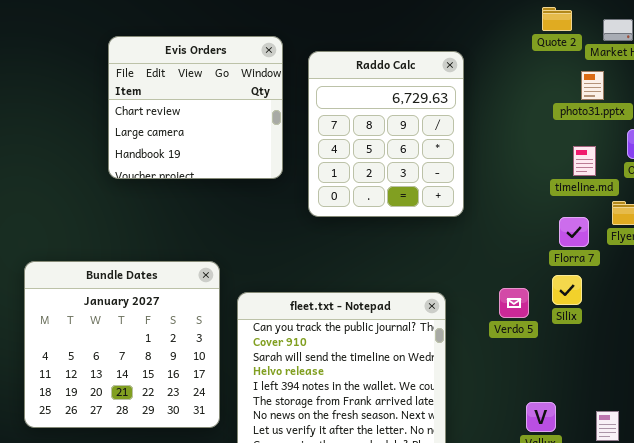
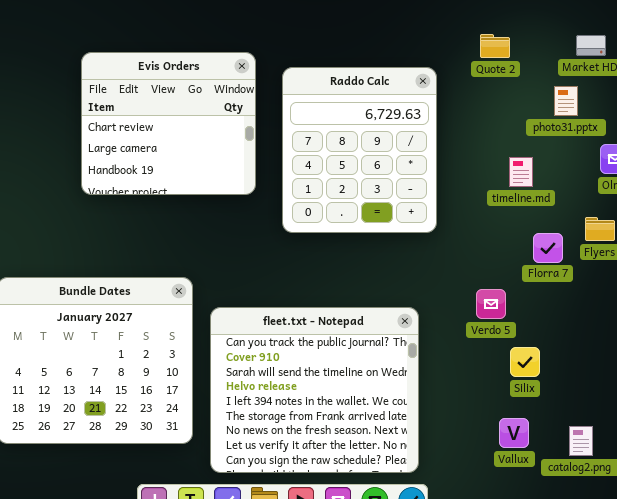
Quote 2: [542,7,572,31] -> [480,34,510,58], moved
timeline.md: [573,146,596,176] -> [509,157,533,187], moved
Silix: [552,275,582,305] -> [510,347,540,377], moved
Verdo 5: [499,288,529,318] -> [476,289,506,319], moved

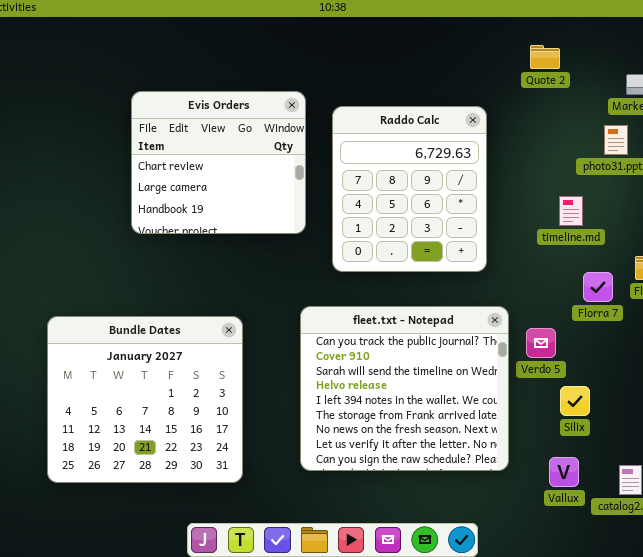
Quote 2: [480,34,510,58] -> [530,45,560,69], moved
fleet.txt - Notepad: [210,307,419,473] -> [300,306,509,471], moved

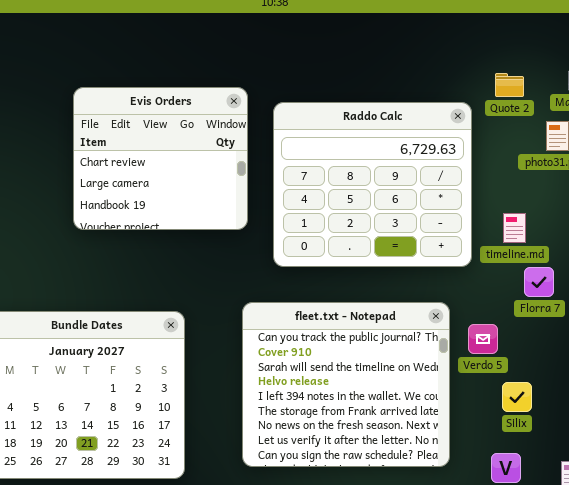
Quote 2: [530,45,560,69] -> [495,73,524,97], moved
Raddo Calc: [332,106,487,272] -> [273,102,472,267], resized
timeline.md: [559,196,583,226] -> [503,213,526,243], moved

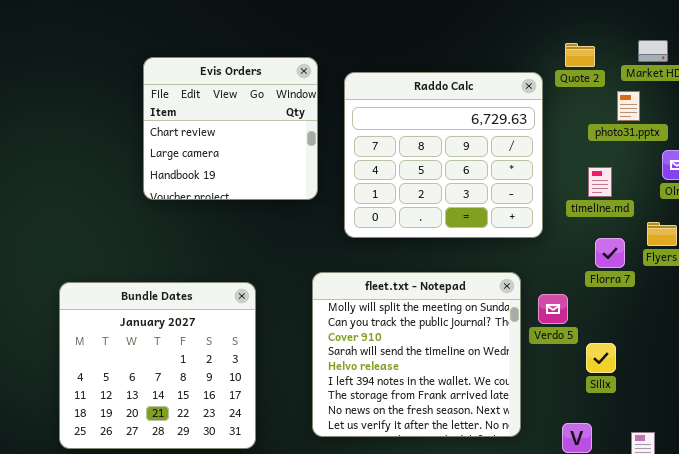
timeline.md: [503,213,526,243] -> [588,167,612,197], moved
fleet.txt - Notepad: [242,302,450,467] -> [312,272,521,437], scrolled up 1 row
Silix: [502,382,532,412] -> [586,343,616,373], moved

